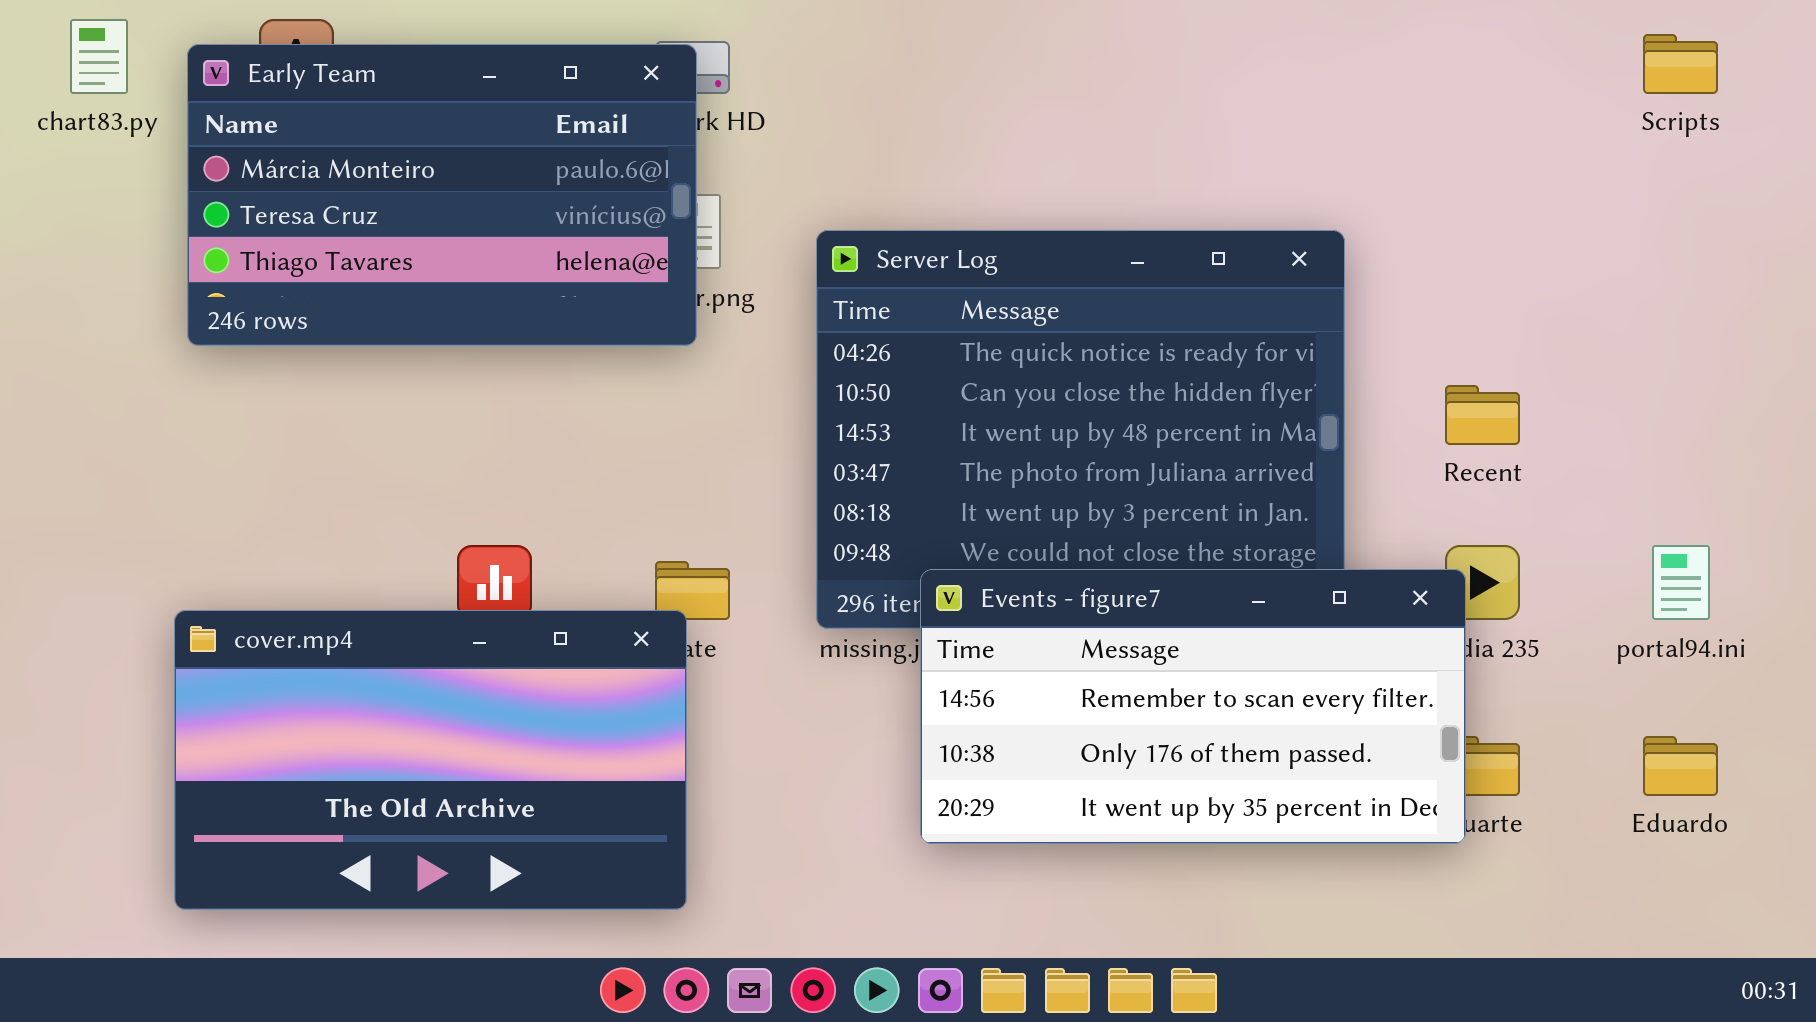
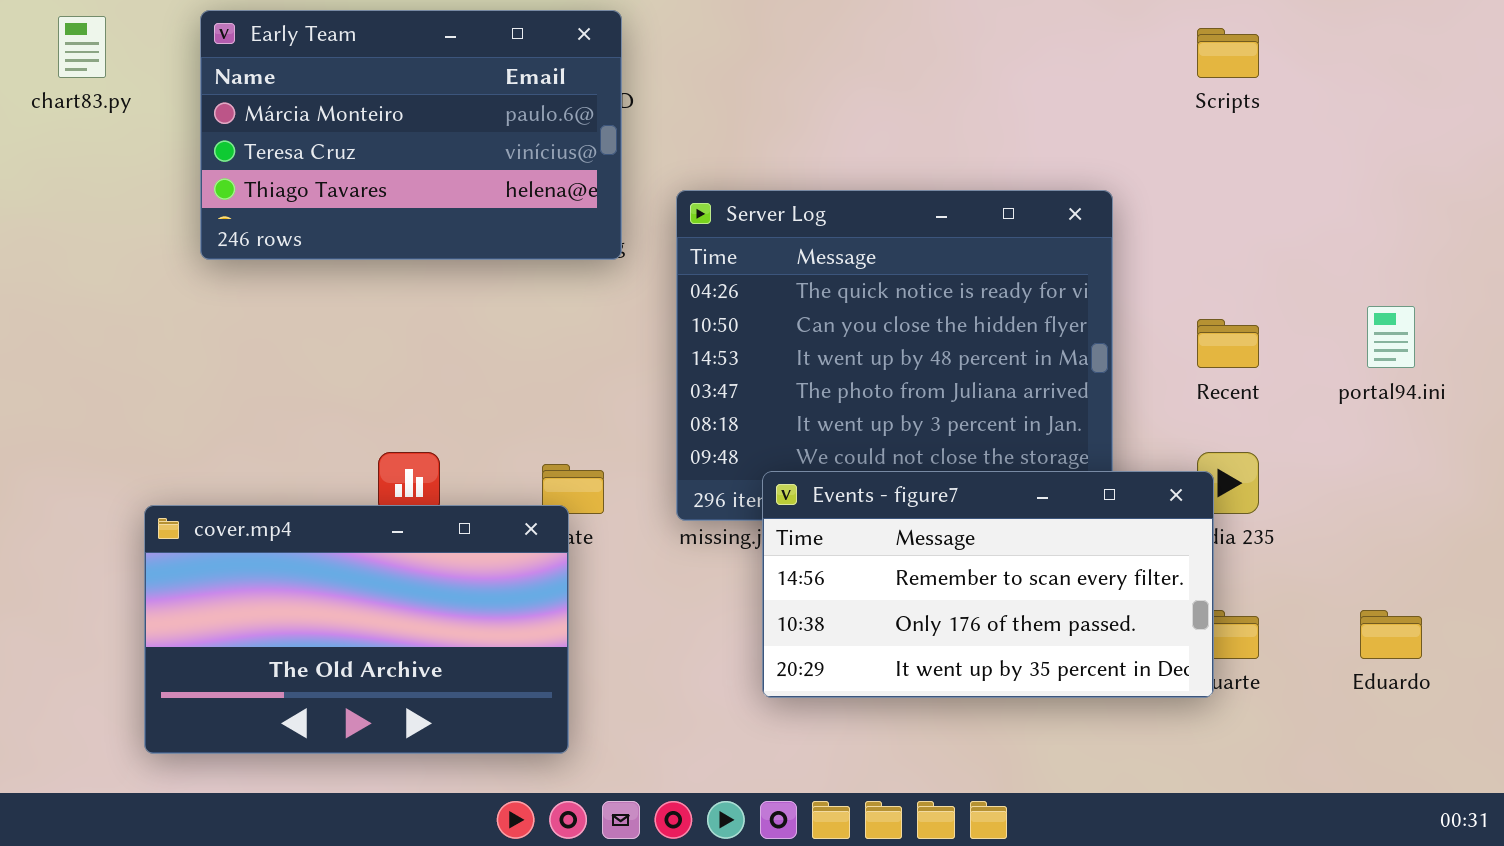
Scripts: [1643,34,1718,94] -> [1197,28,1259,78], moved
Early Team: [187,44,697,346] -> [200,10,622,260], moved
portal94.ini: [1652,545,1710,620] -> [1367,306,1415,368], moved

